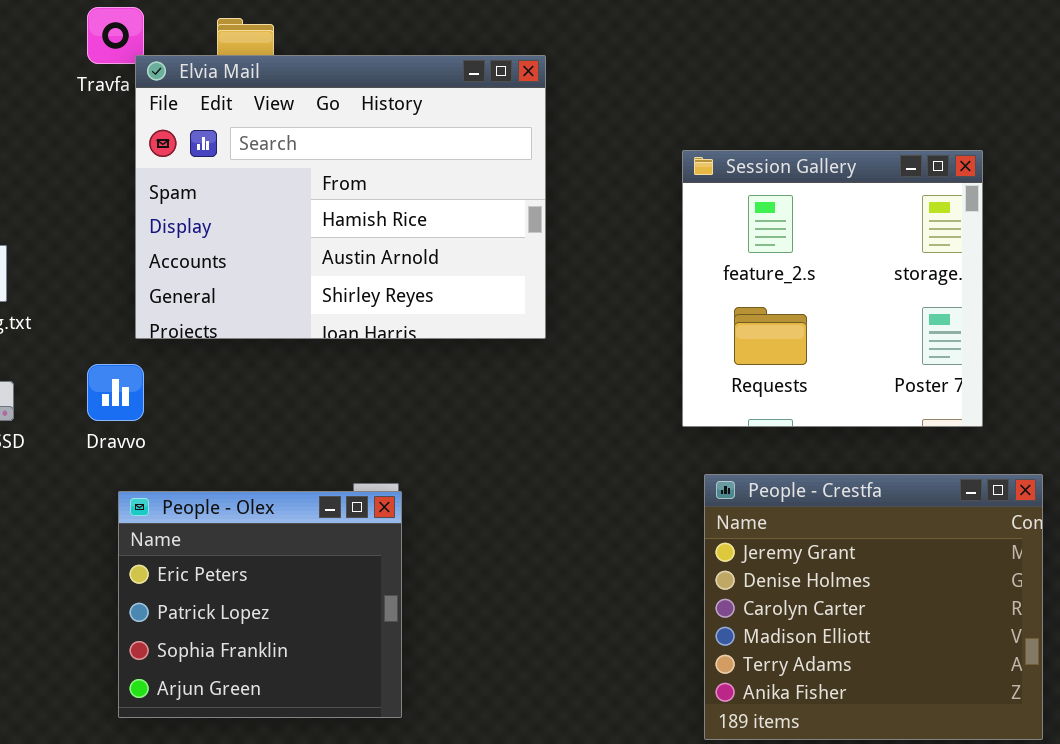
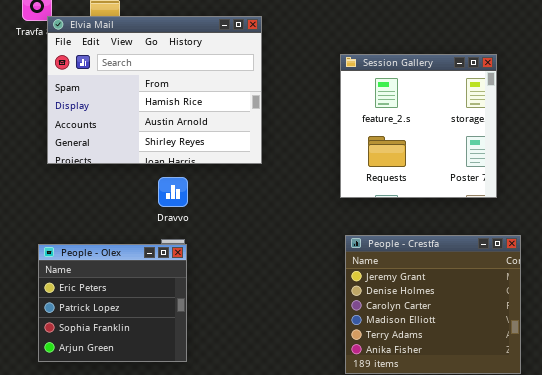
Session Gallery: [682,150,983,427] -> [340,54,497,198], moved
Dravvo: [87,364,144,421] -> [158,177,188,207], moved

